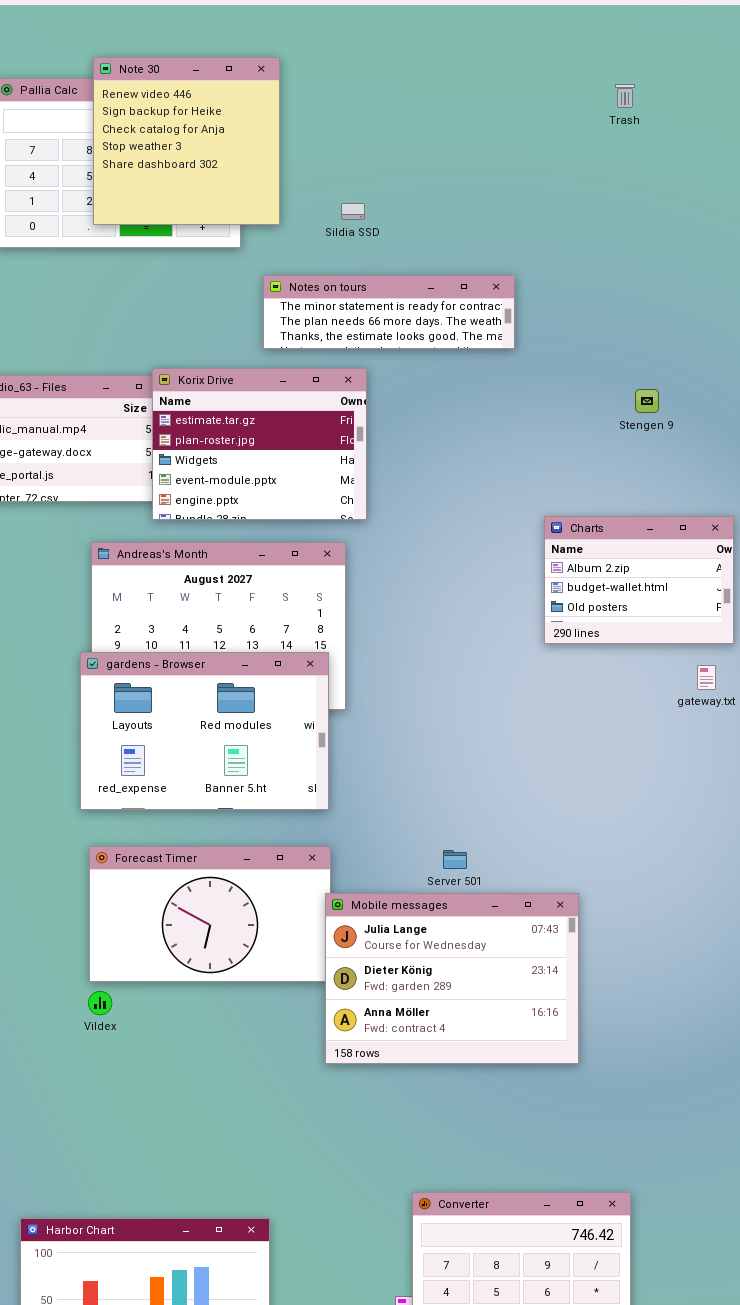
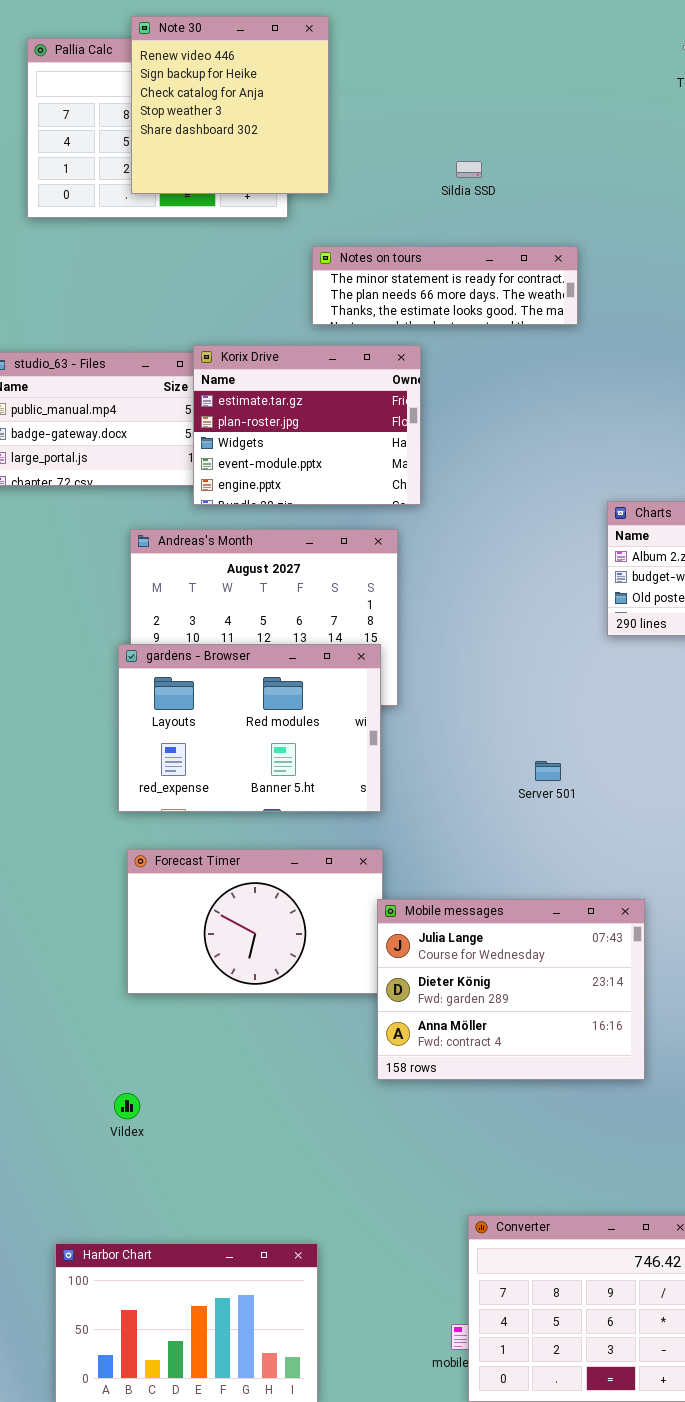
Sildia SSD: [341,203,365,220] -> [456,161,482,178], moved
Server 501: [443,850,467,869] -> [535,761,561,781], moved
Vildex: [88,991,112,1015] -> [114,1093,140,1119], moved

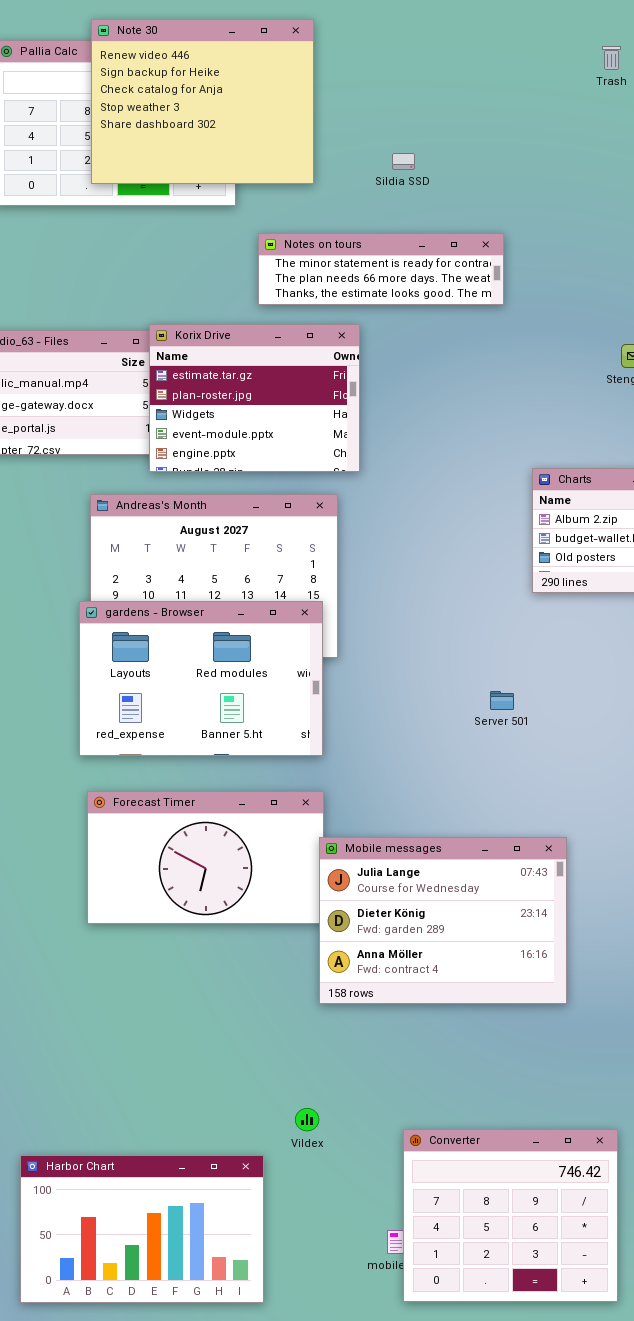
Note 30: [131,16,329,194] -> [91,19,314,184], resized
Server 501: [535,761,561,781] -> [490,691,514,710], moved
Vildex: [114,1093,140,1119] -> [295,1108,319,1131], moved

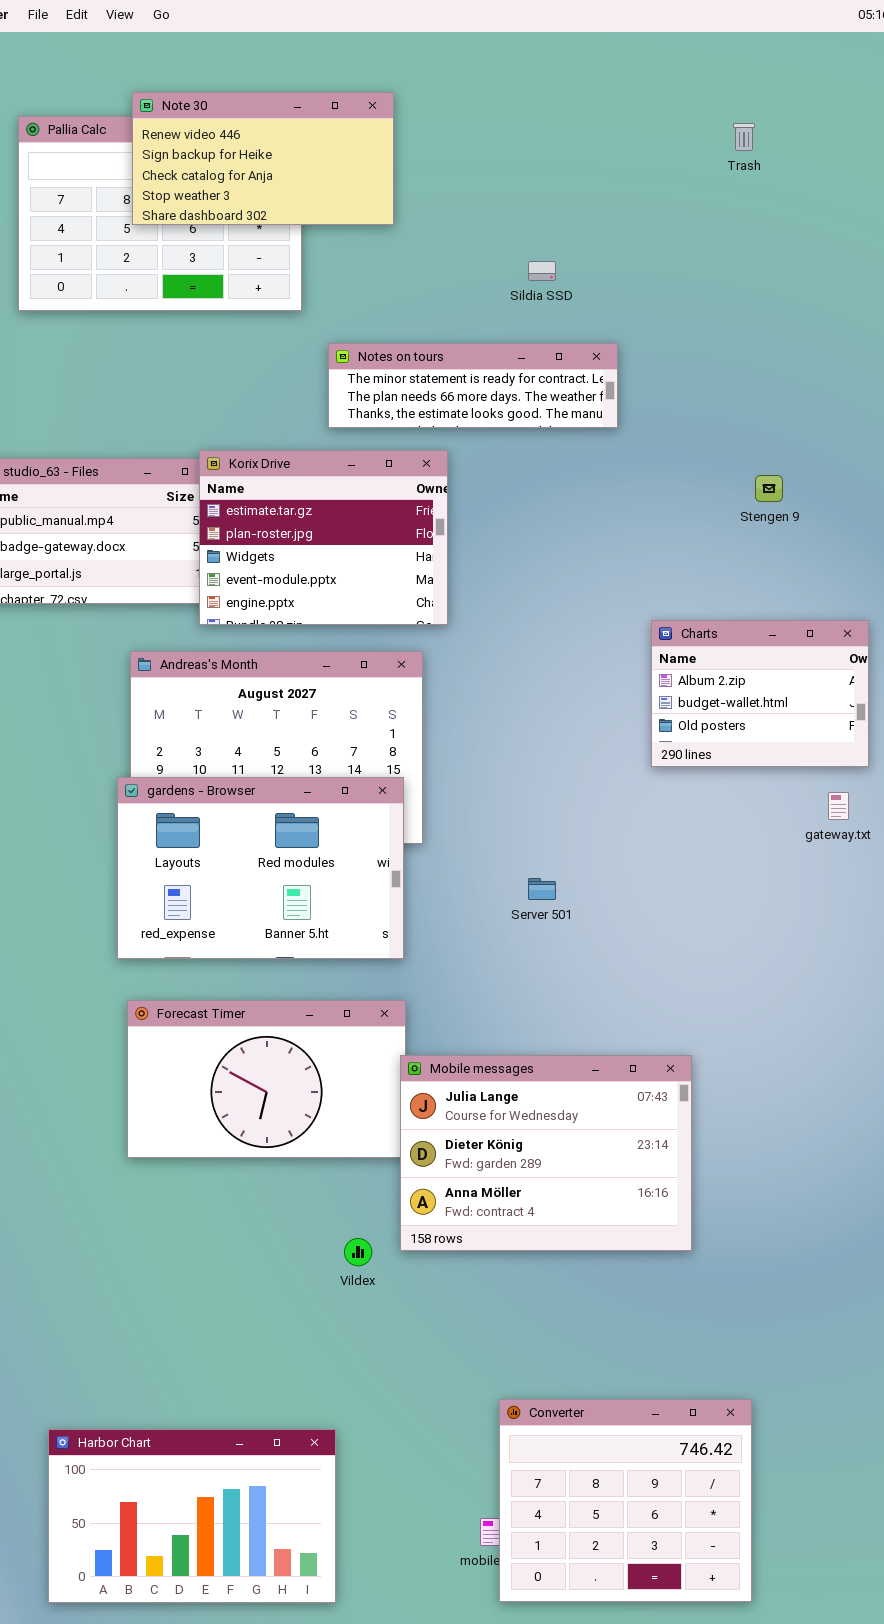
Note 30: [91,19,314,184] -> [132,92,394,225], resized
Sildia SSD: [392,153,415,170] -> [528,261,556,281], moved
Server 501: [490,691,514,710] -> [528,878,556,900], moved
Vildex: [295,1108,319,1131] -> [344,1238,372,1266], moved

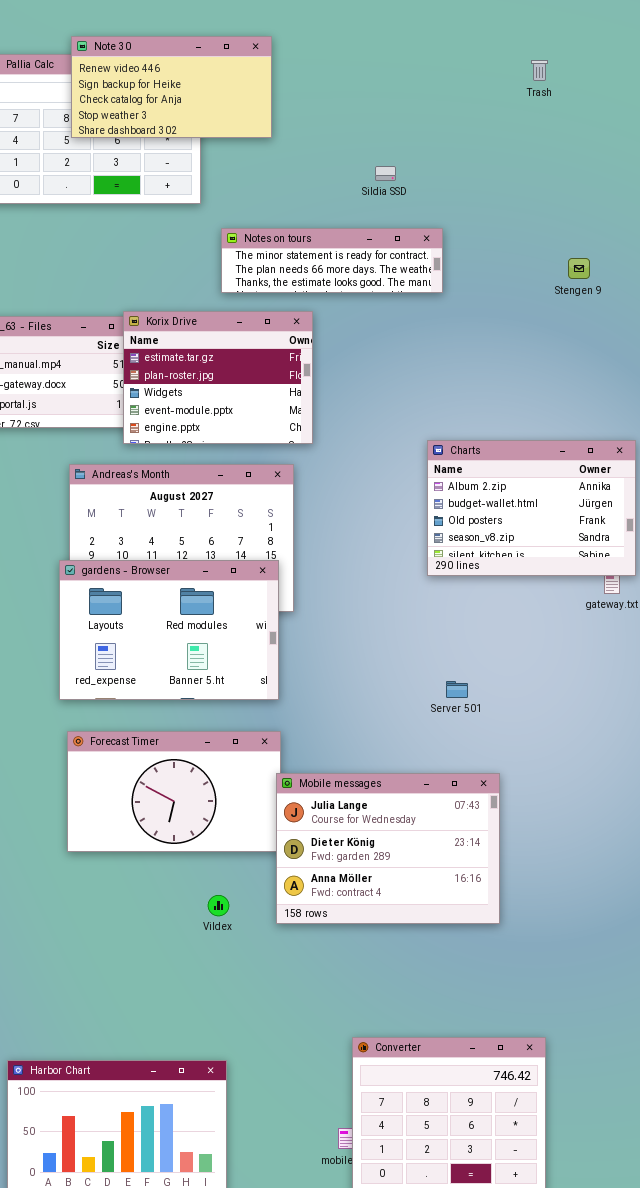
Stengen 9: [755,475,783,502] -> [568,258,590,279], moved
Charts: [651,620,869,767] -> [427,440,636,576], resized
Server 501: [528,878,556,900] -> [446,681,468,698], moved
Vildex: [344,1238,372,1266] -> [208,895,229,916], moved

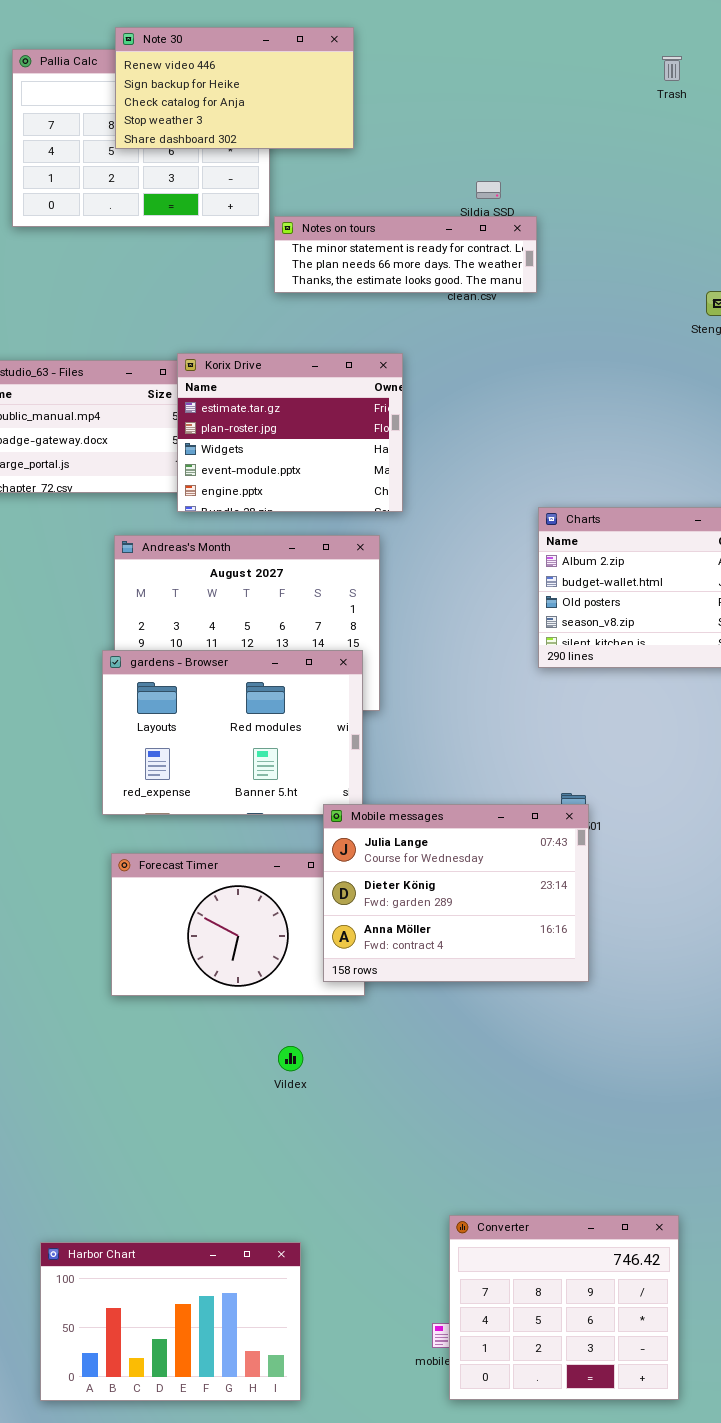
Notes on tours: [221,228,443,293] -> [274,216,537,293], moved
Mobile messages: [276,773,500,924] -> [323,804,589,982], moved

